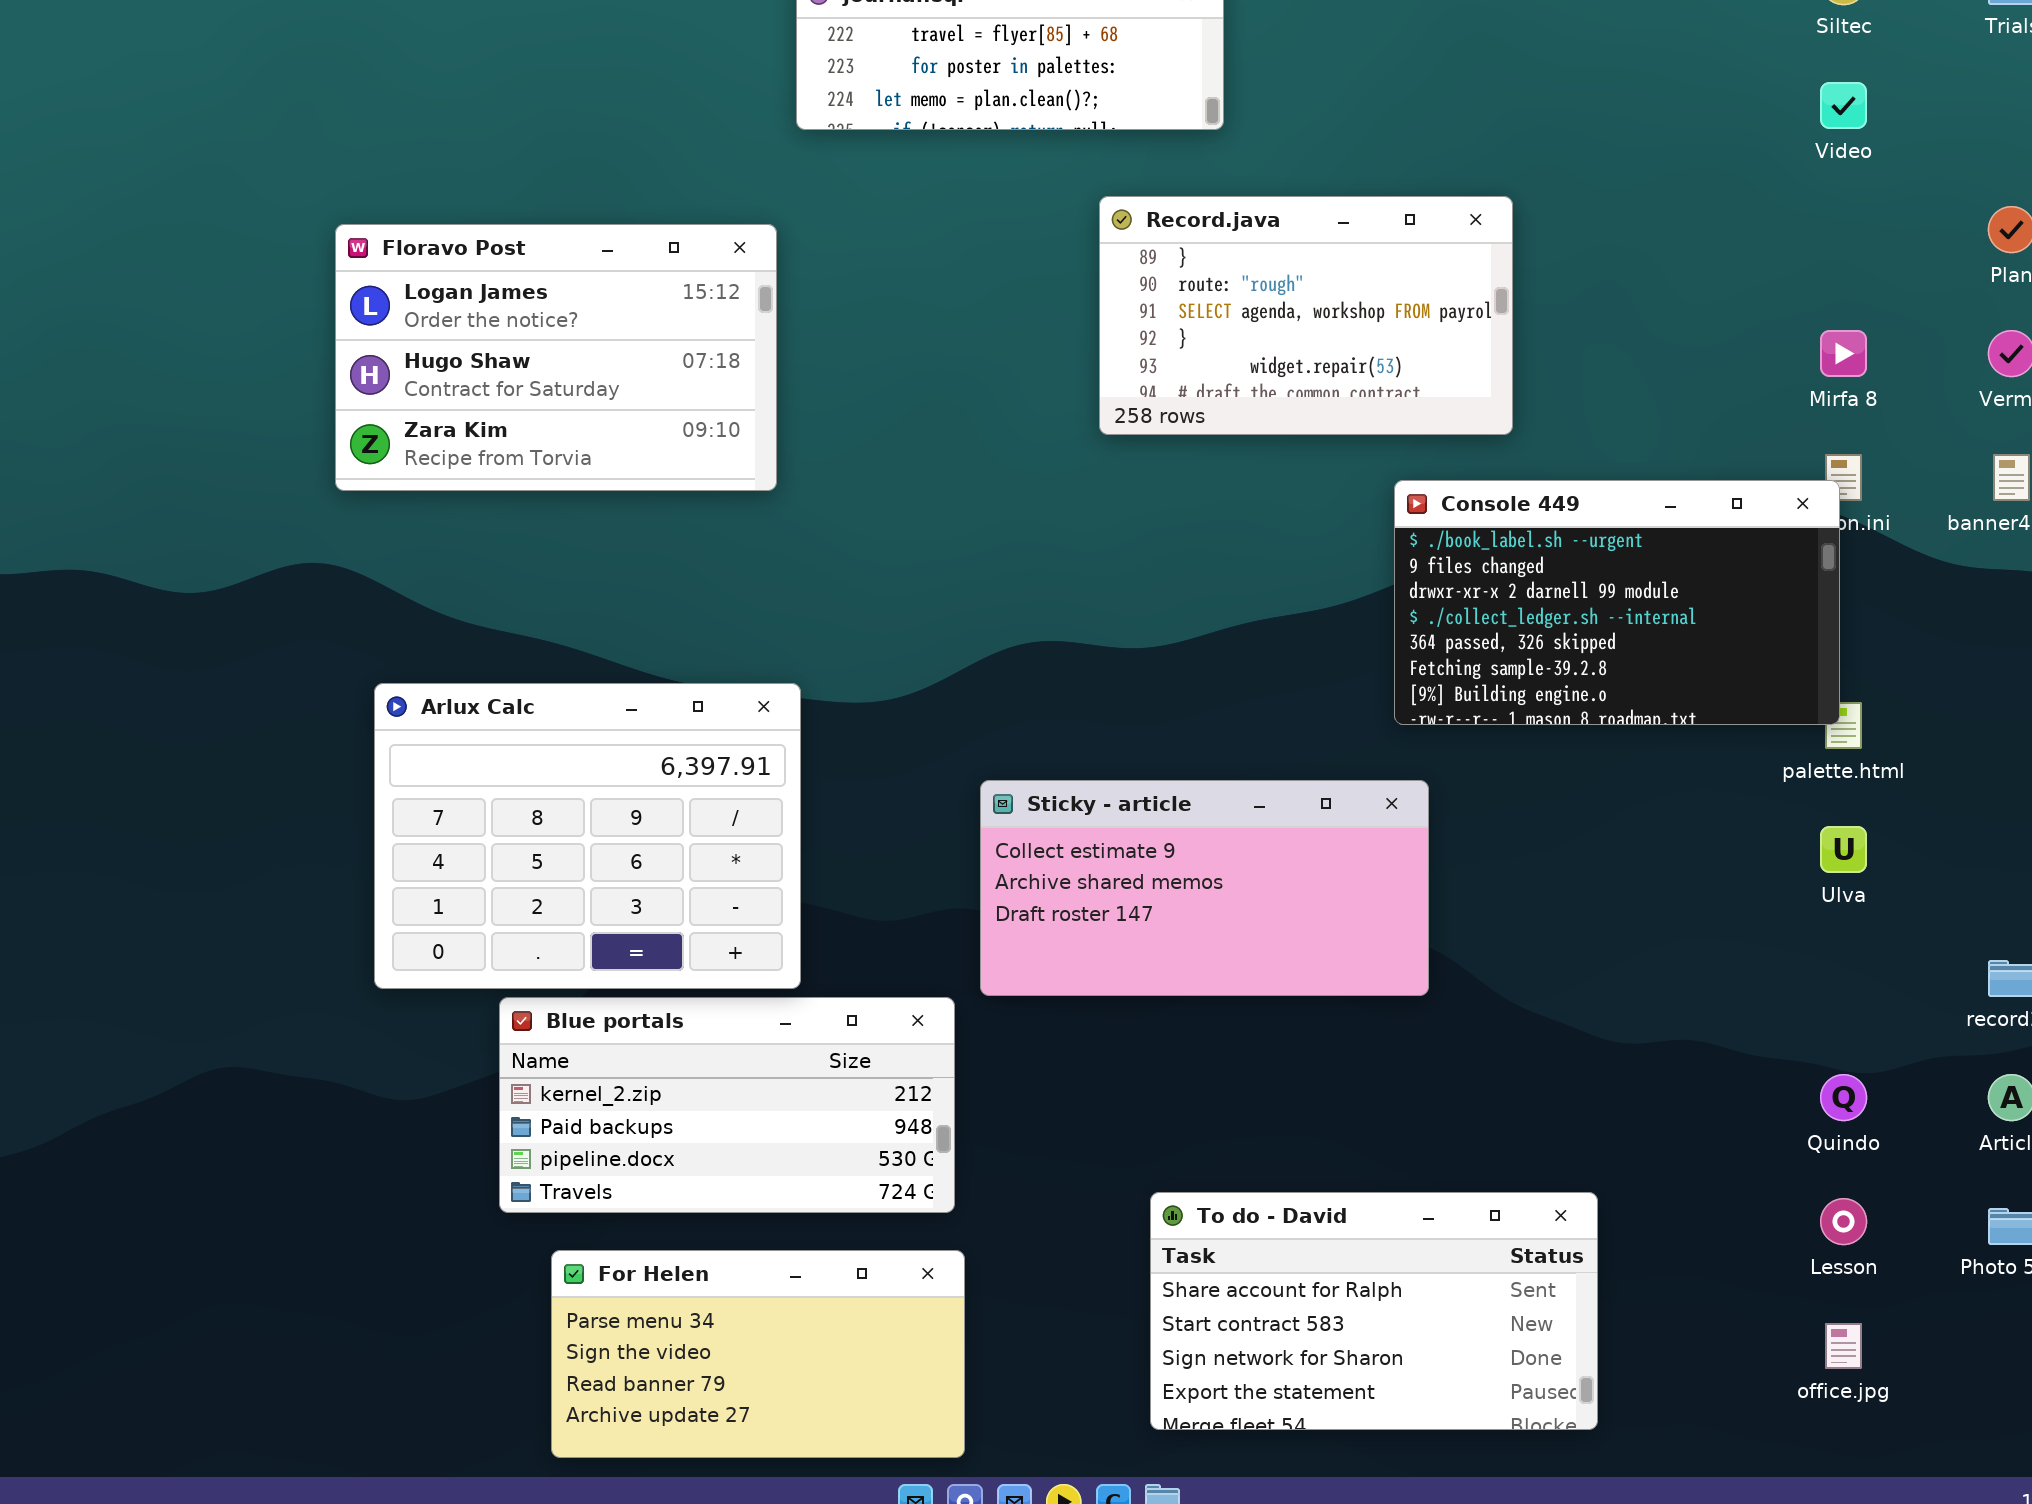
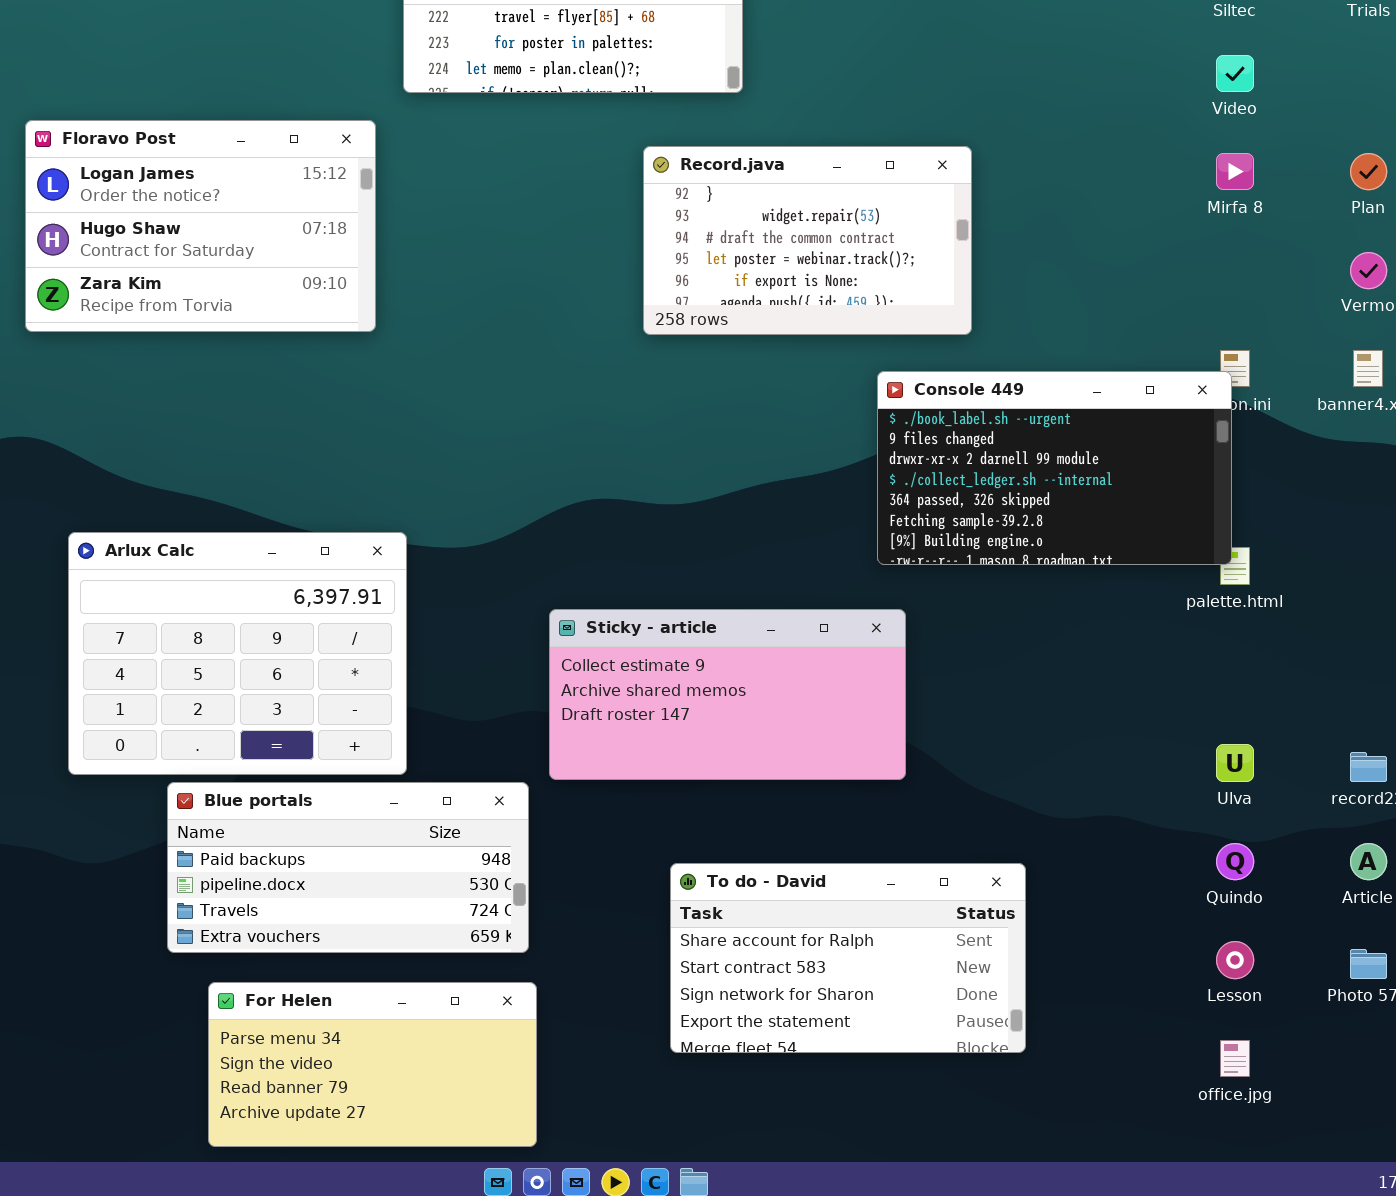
Record.java: [1099,196,1513,435] -> [643,146,972,335], scrolled down 3 rows
Floravo Post: [335,224,777,491] -> [25,120,376,332], moved
Mirfa 8: [1820,330,1867,377] -> [1216,153,1254,190], moved
Ulva: [1820,826,1867,873] -> [1216,744,1254,782], moved
Blue portals: [499,997,955,1213] -> [167,782,529,953], scrolled down 1 row
To do - David: [1150,1192,1598,1430] -> [670,863,1026,1053], moved

